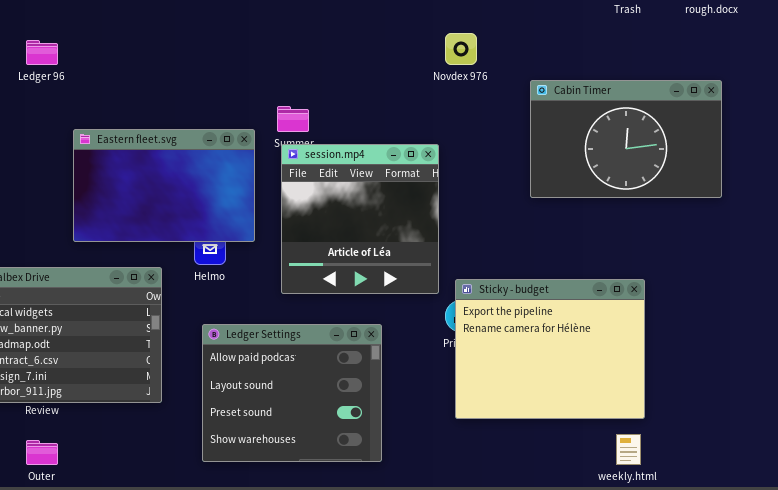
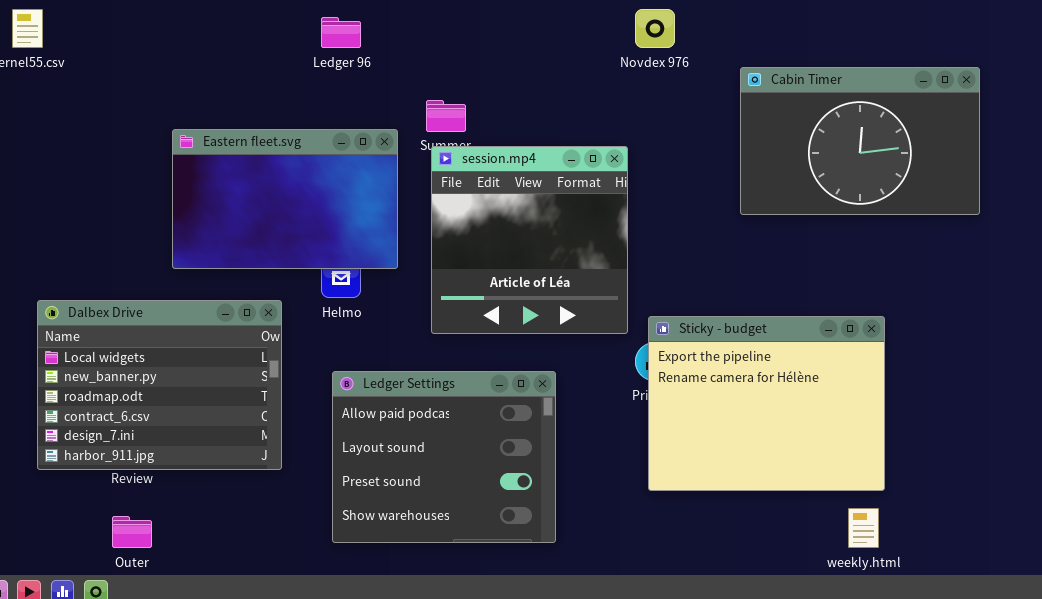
Ledger 96: [26,40,58,65] -> [321,17,361,48], moved

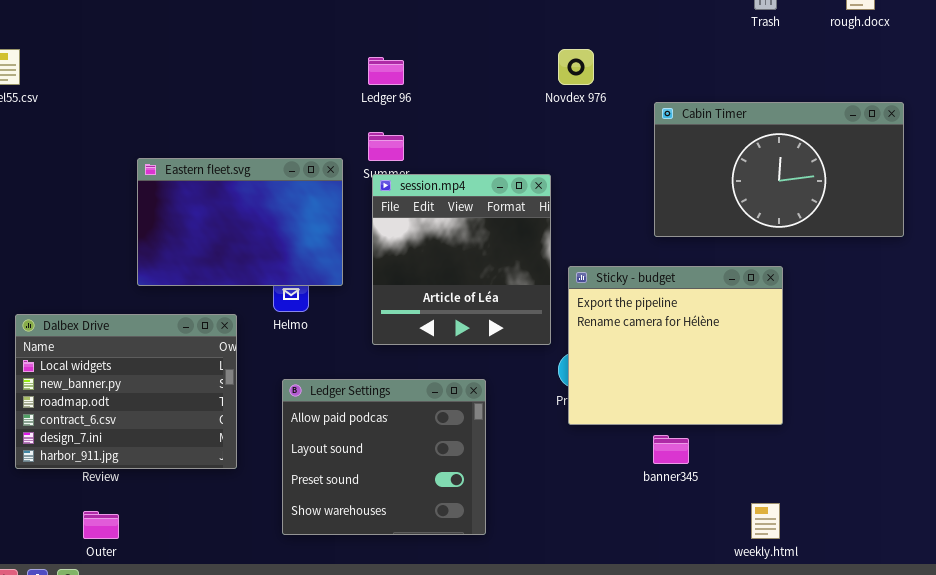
Ledger 96: [321,17,361,48] -> [368,57,404,85], moved
Cabin Timer: [740,67,980,215] -> [654,102,904,237], resized
Sticky - budget: [648,316,885,491] -> [568,266,783,425], moved

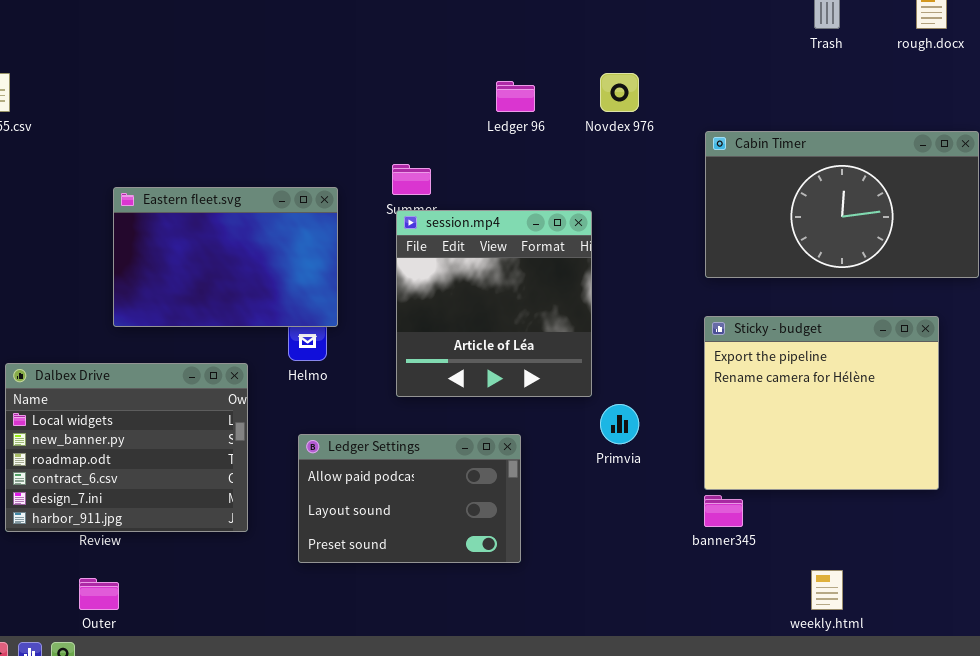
Ledger 96: [368,57,404,85] -> [496,81,535,112], moved
Eastern fleet.svg: [137,158,343,286] -> [113,187,338,327], moved
Sticky - budget: [568,266,783,425] -> [704,316,939,490], moved
Ledger Settings: [282,379,486,535] -> [298,434,521,563], resized

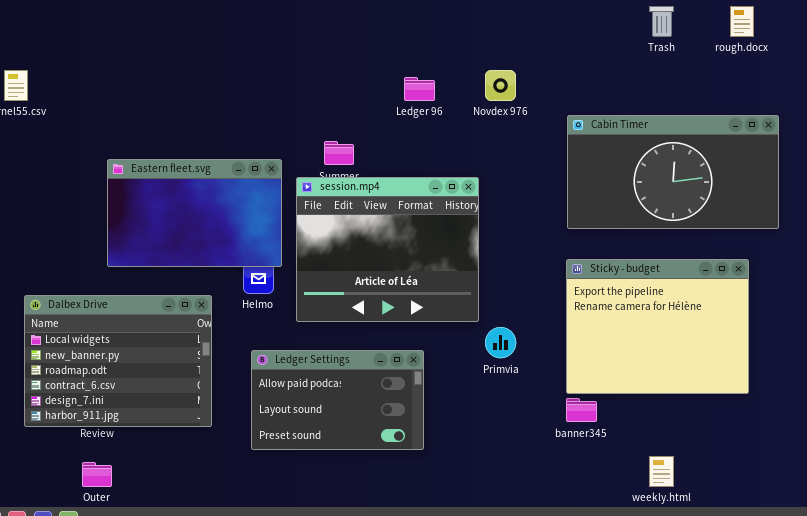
session.mp4: [396,210,592,397] -> [296,177,479,322], resized

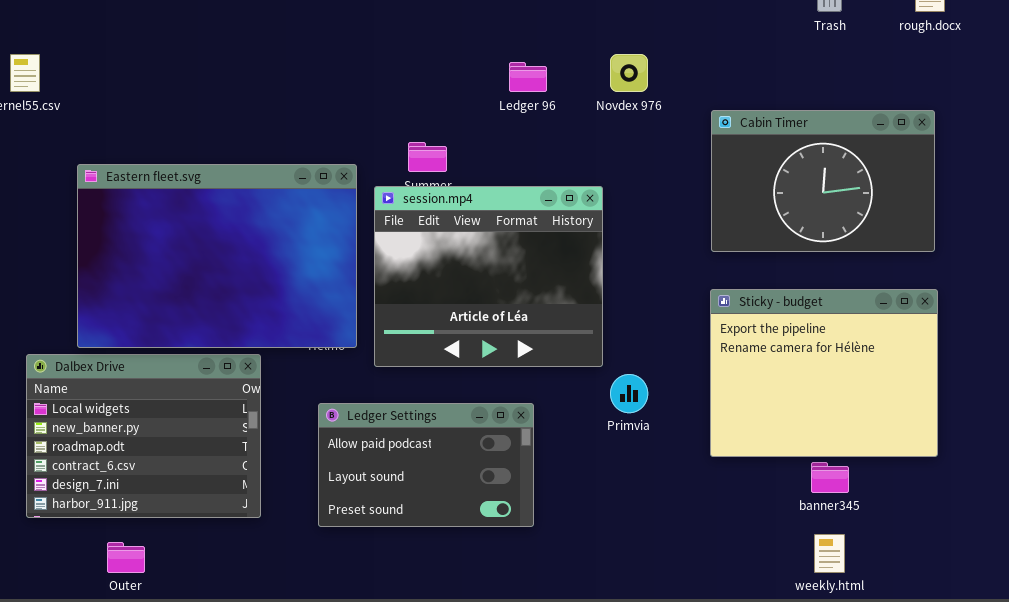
Cabin Timer: [567,115,779,229] -> [711,110,935,252], resized
Eastern fleet.svg: [107,159,282,267] -> [77,164,357,348], resized
Dalbex Drive: [24,295,212,427] -> [26,354,261,518], moved
banner345: [566,398,597,422] -> [811,462,849,493], moved

